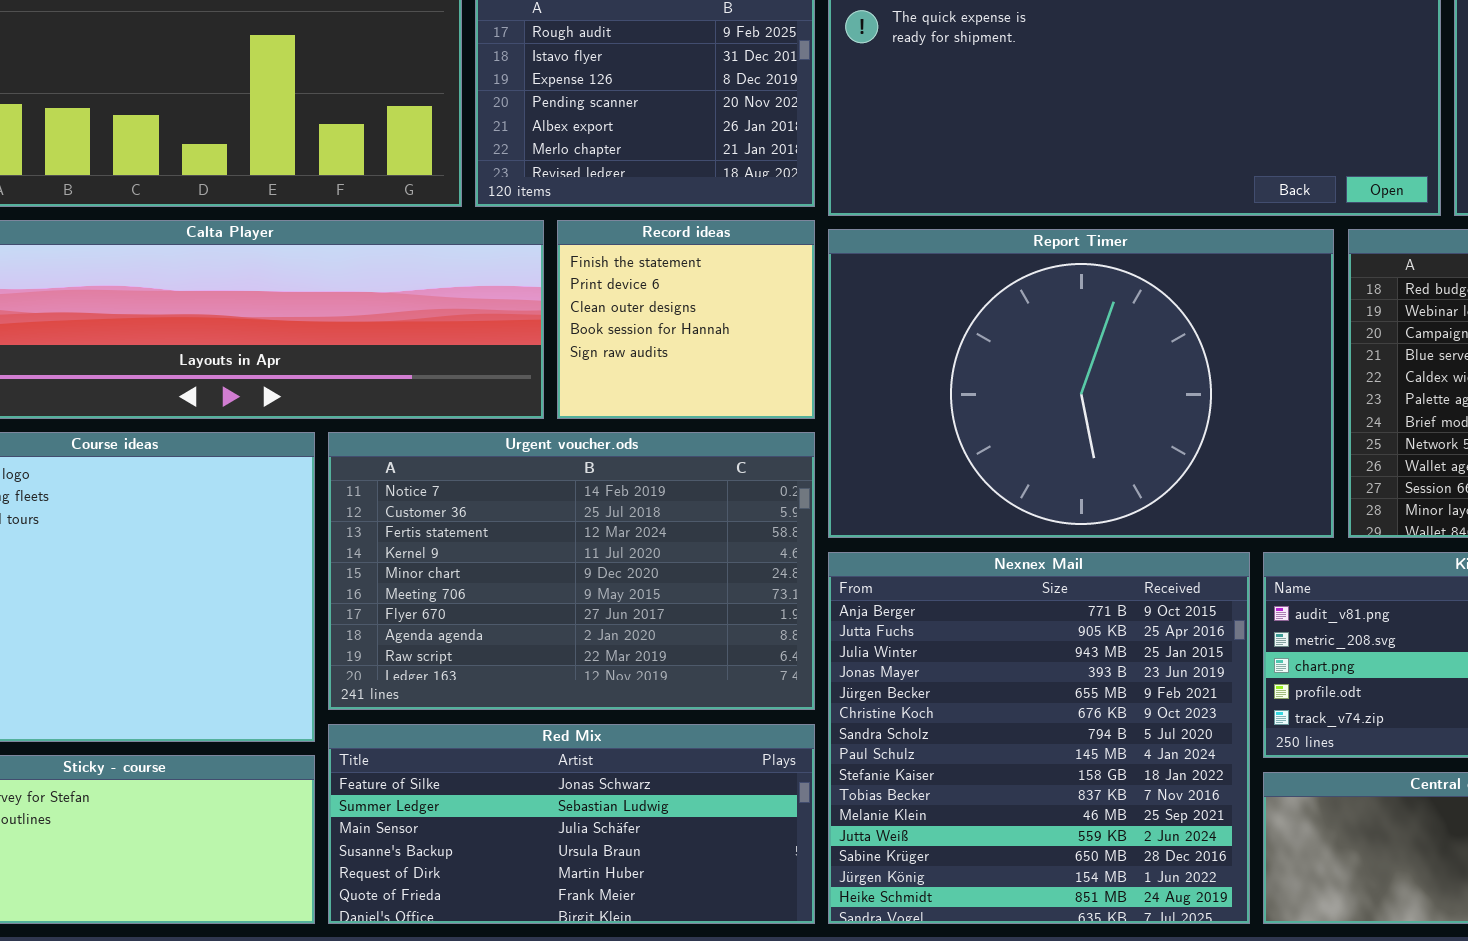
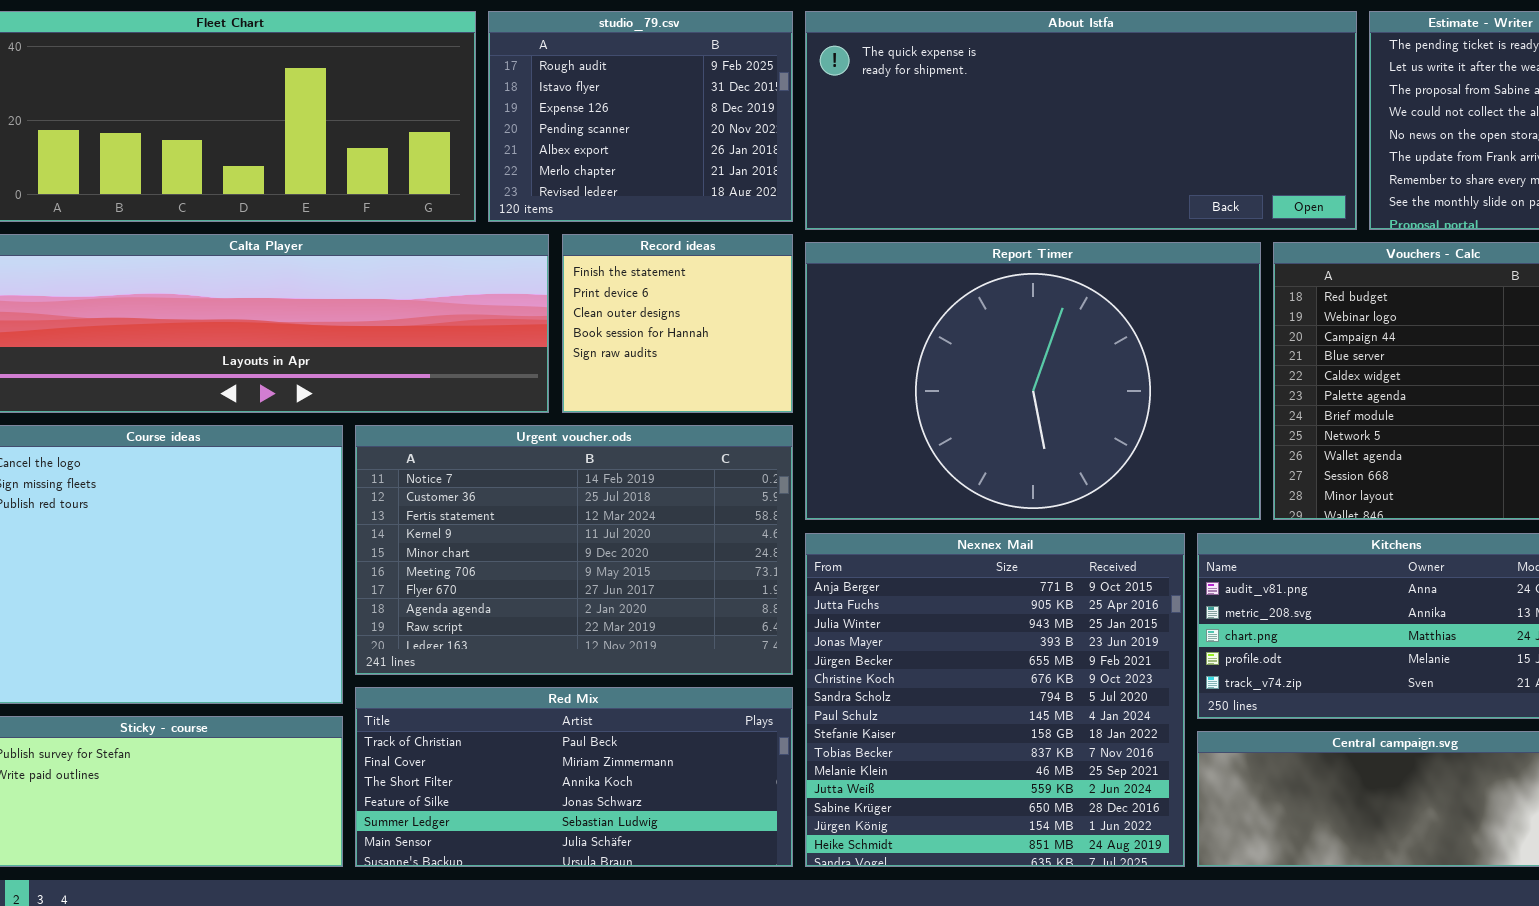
Red Mix: [328,724,815,924] -> [355,687,793,867], scrolled up 3 rows

